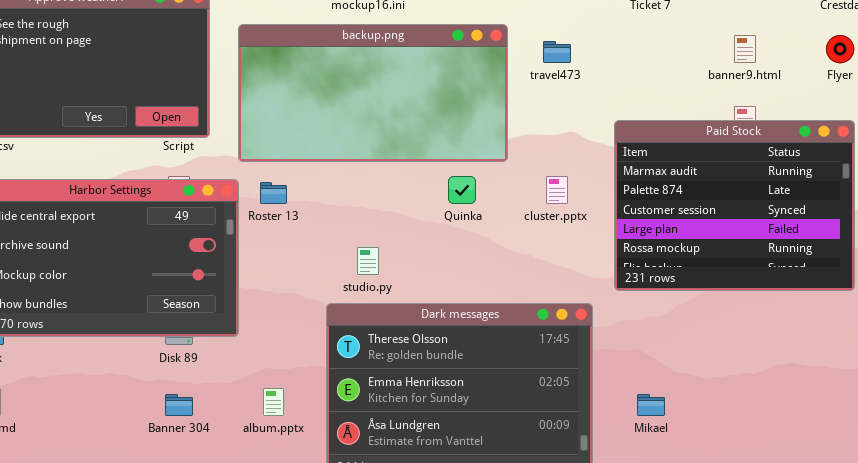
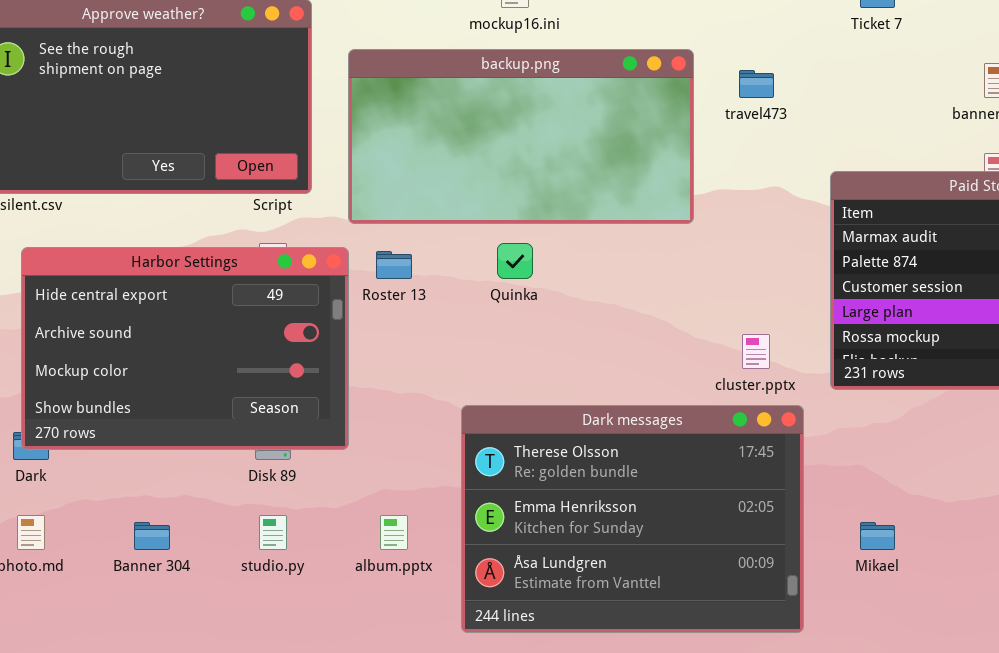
Quinka: [448,176,476,204] -> [497,243,533,279], moved
cluster.pptx: [546,176,568,204] -> [742,334,770,369], moved
studio.py: [357,247,379,275] -> [259,515,287,550], moved
Banner 304: [165,394,193,416] -> [134,522,170,550], moved

